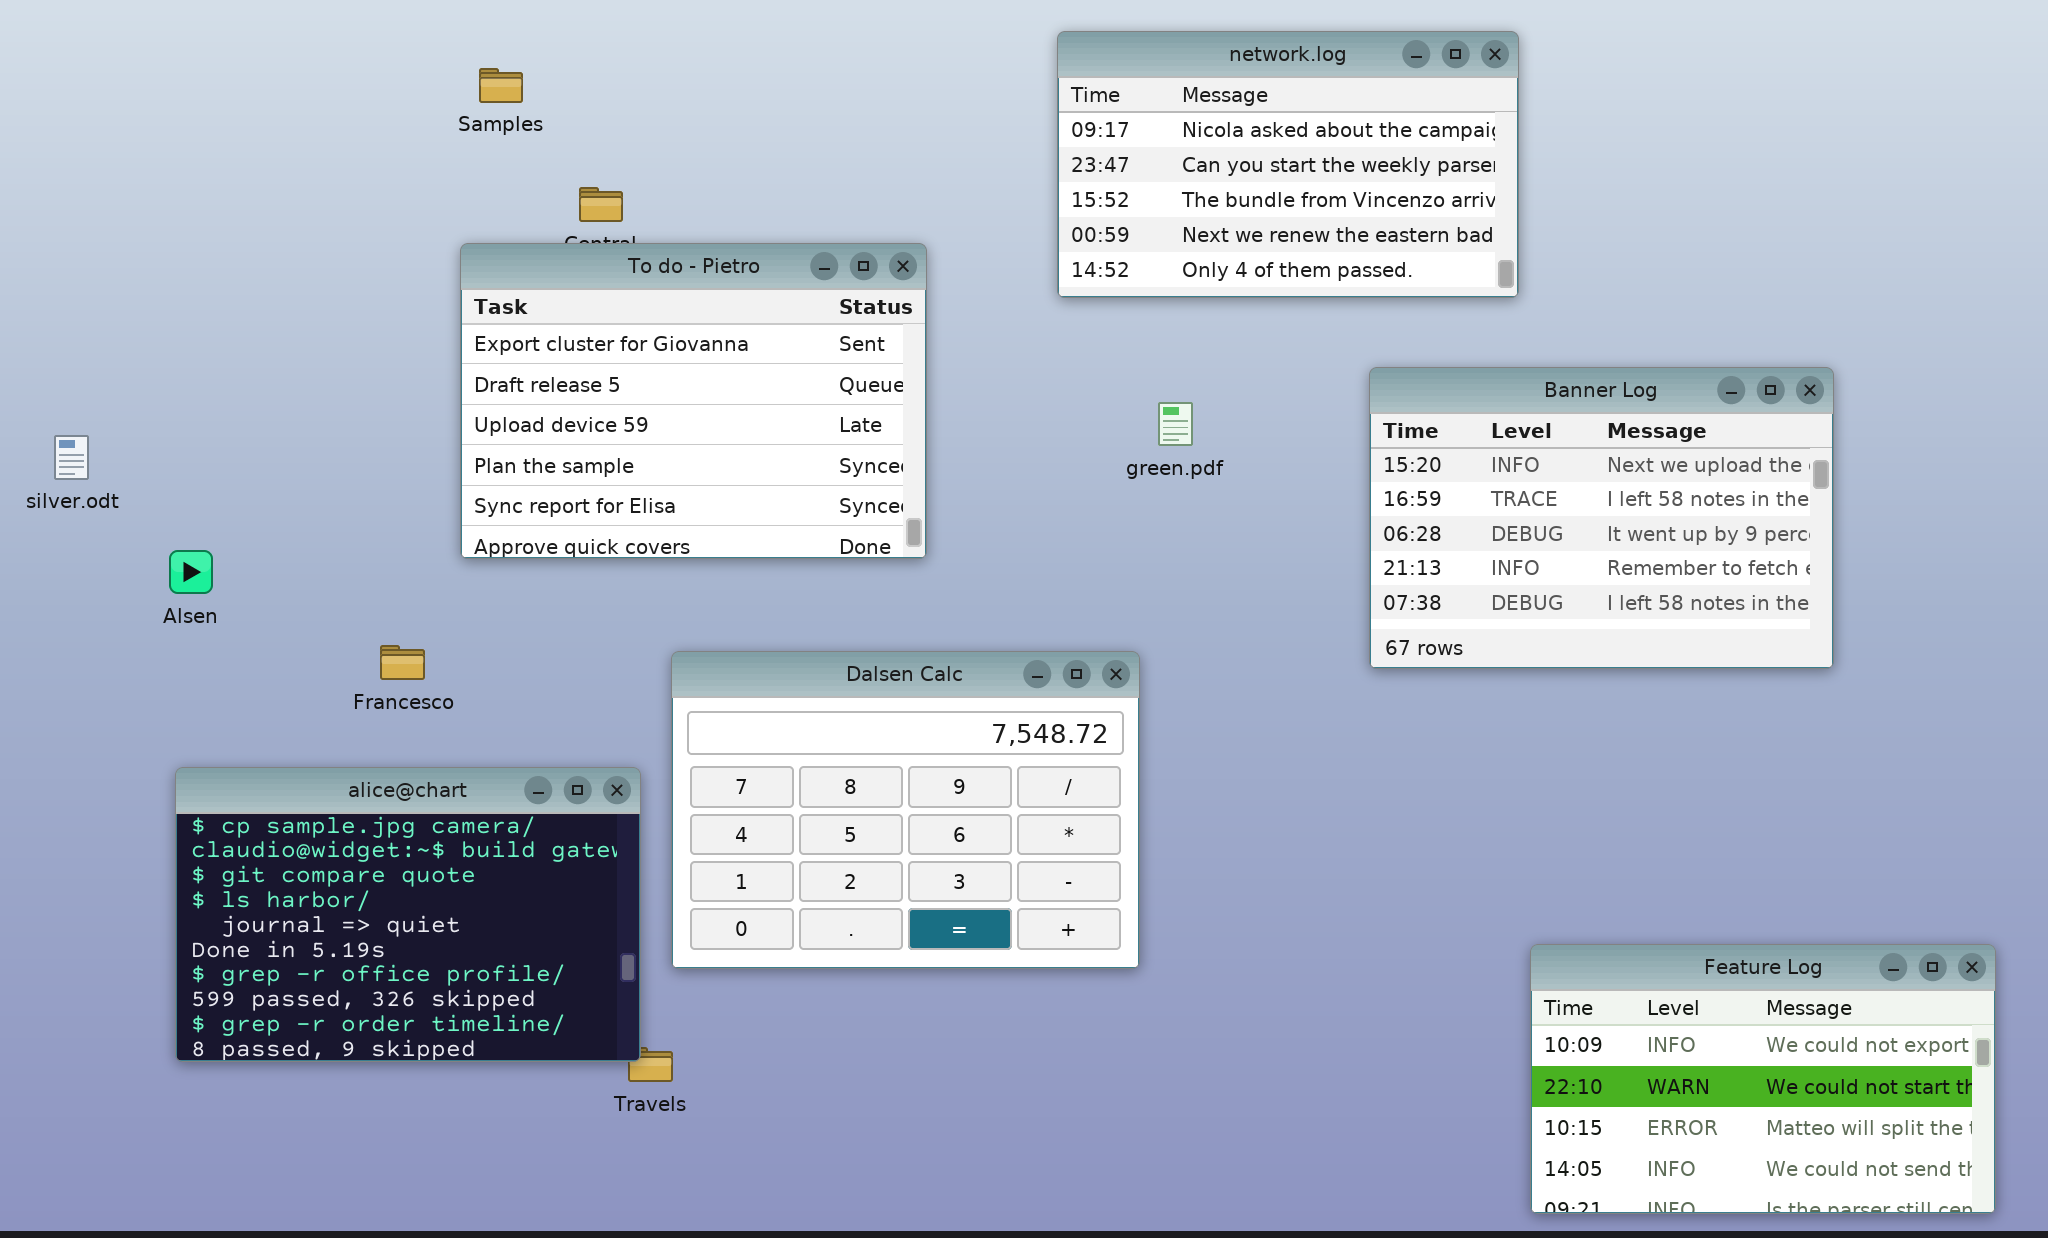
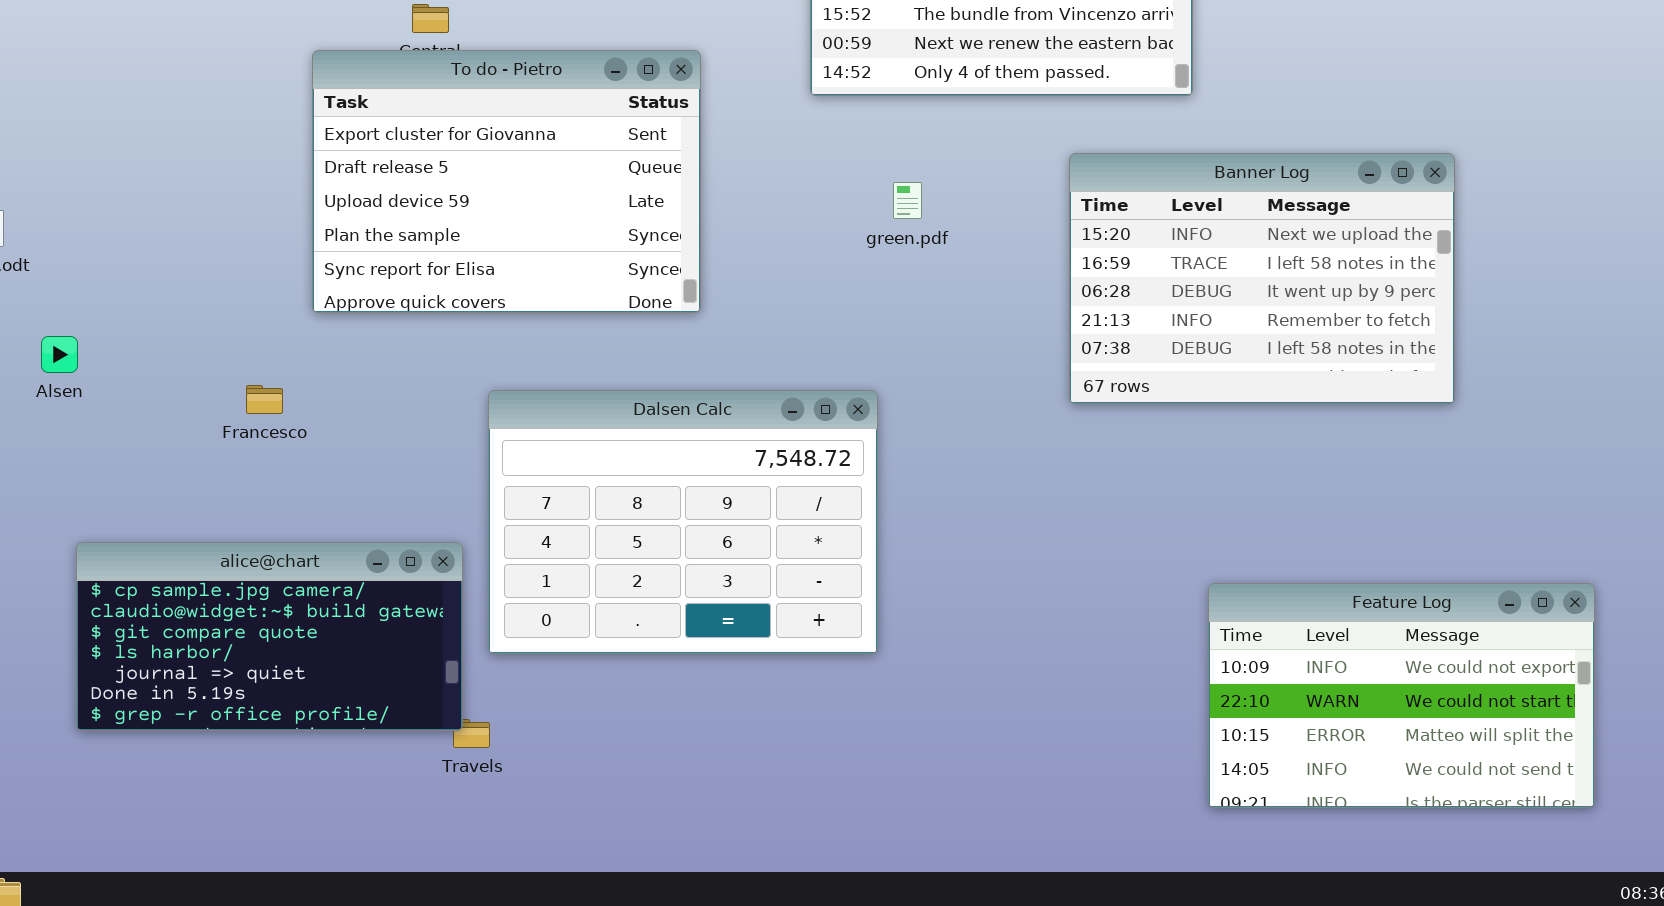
Alsen: [169,550,213,594] -> [41,336,78,373], moved
alice@chart: [175,767,641,1062] -> [76,542,463,731], resized
Feature Log: [1530,944,1996,1214] -> [1208,583,1595,808], moved

